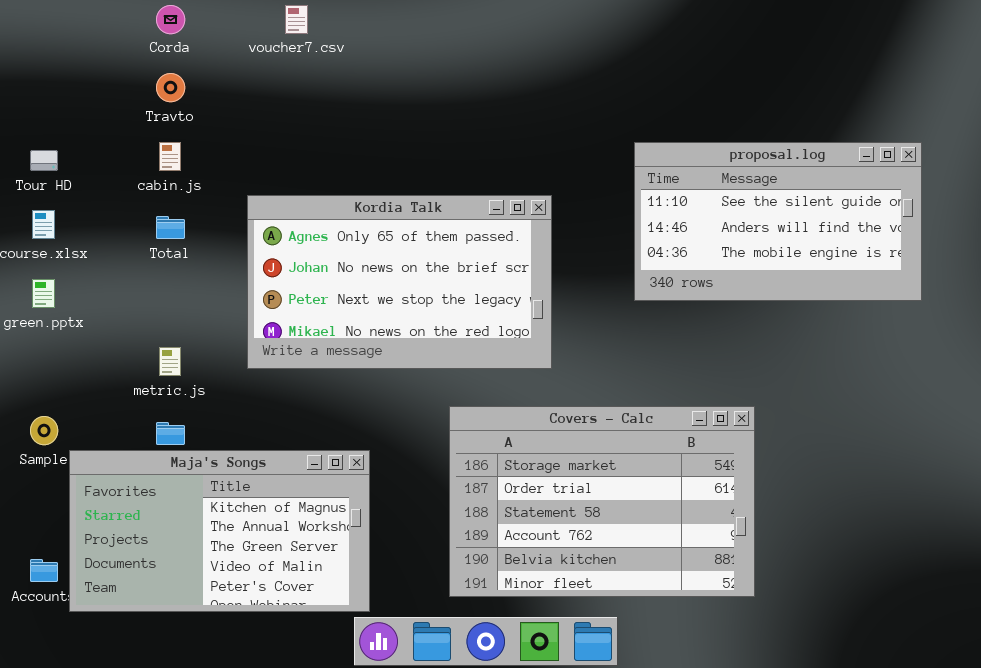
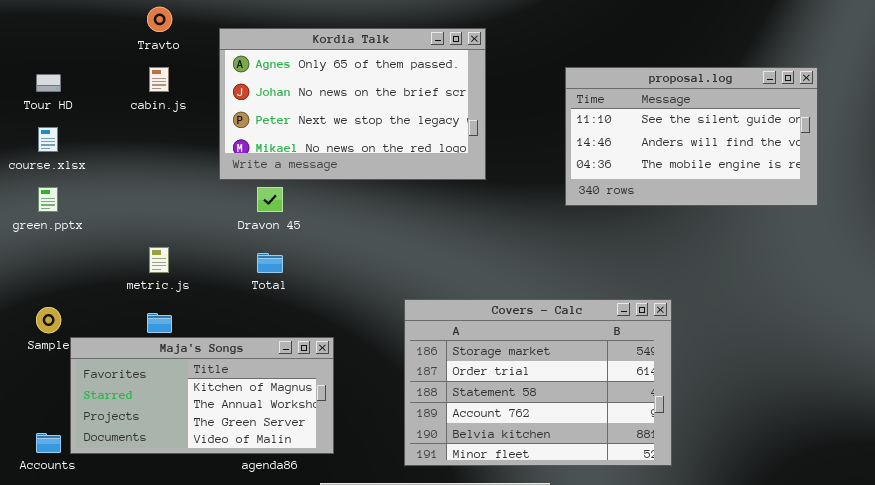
Kordia Talk: [247,195,552,369] -> [219,28,486,180], moved
Total: [156,216,185,239] -> [257,253,283,273], moved
Maja's Songs: [69,450,370,612] -> [70,337,334,454], resized

